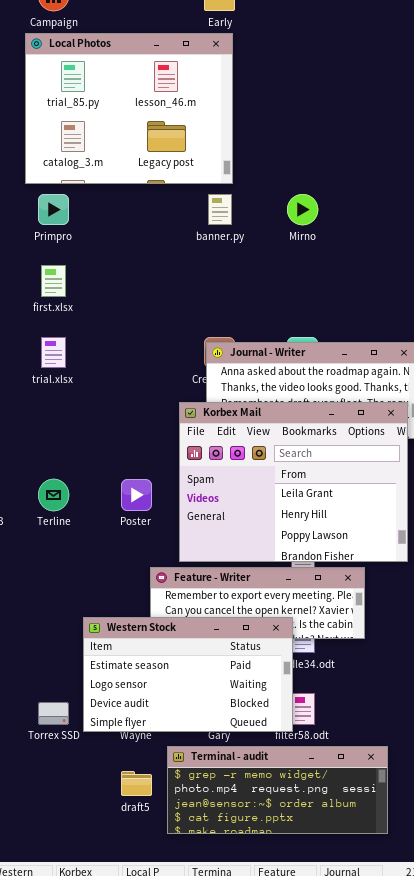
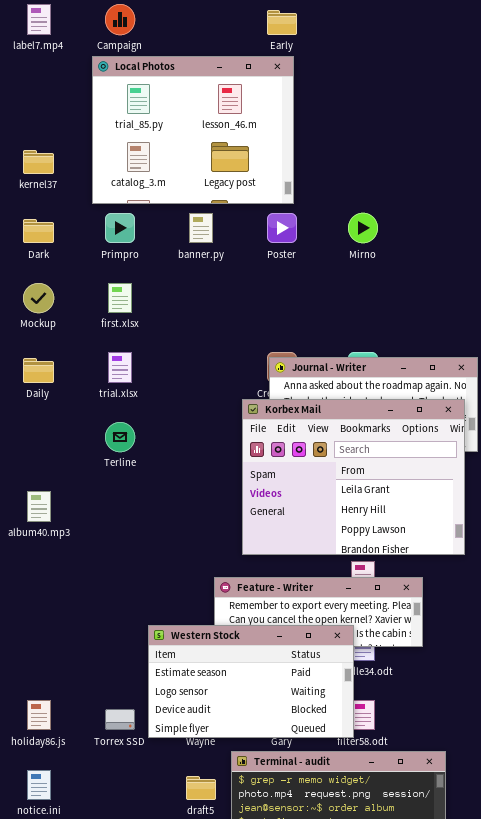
banner.py: [208,194,232,225] -> [189,213,213,243], moved
Korbex Mail: [179,402,408,562] -> [242,399,465,555], moved
Terline: [38,479,69,511] -> [105,422,135,452], moved
Poster: [121,479,152,511] -> [267,213,297,243], moved

